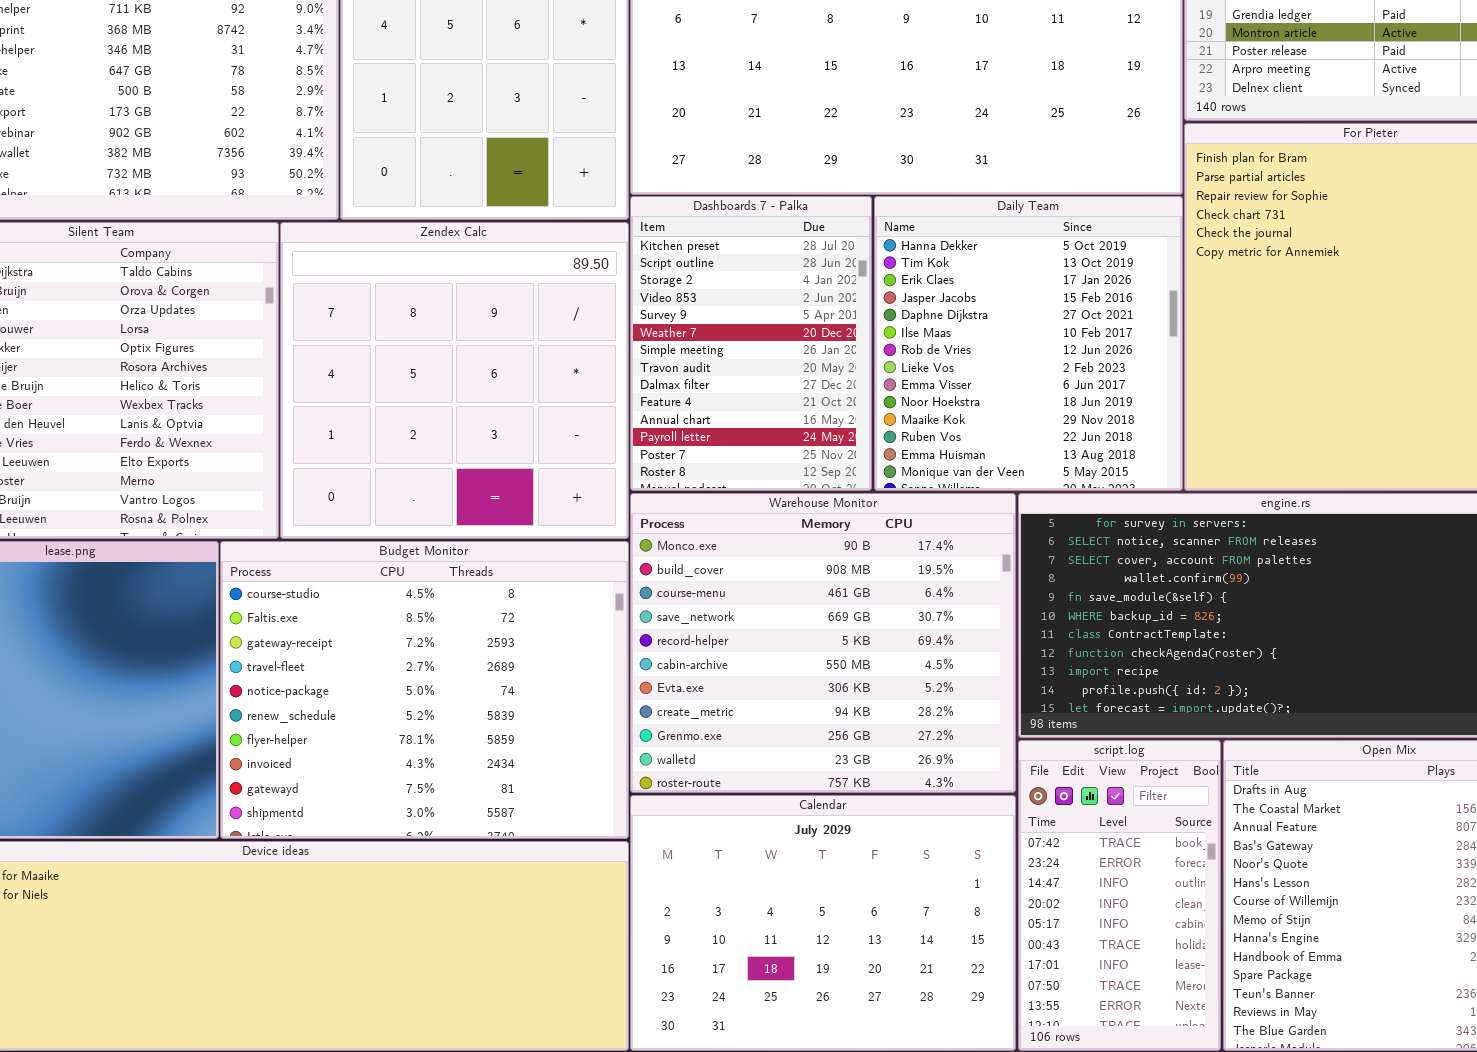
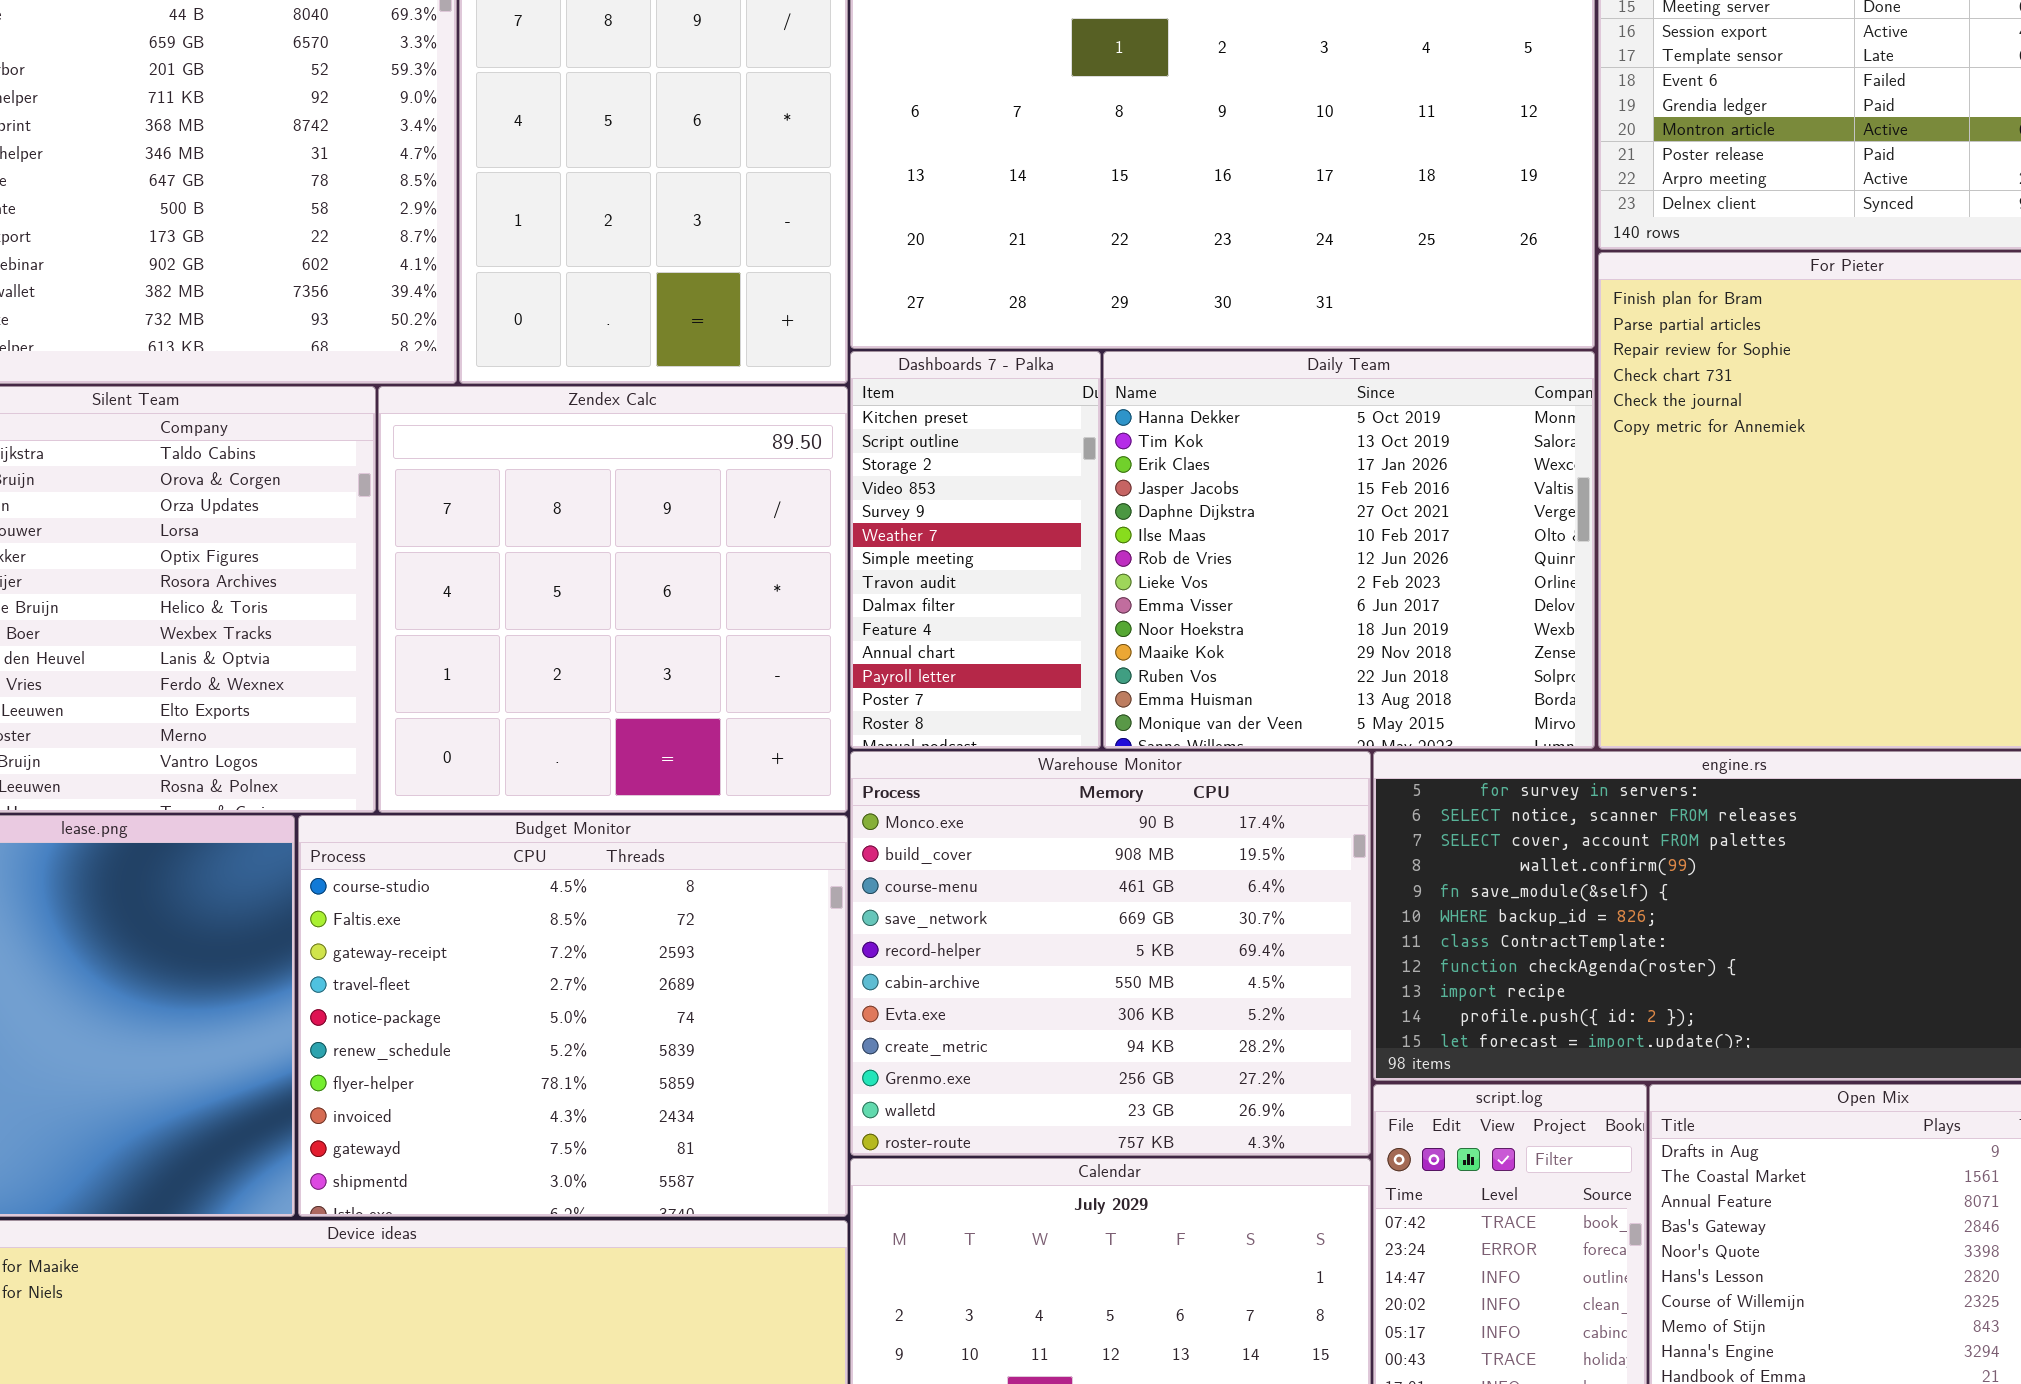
Dashboards 7 - Palka: [630,196,872,491] -> [850,351,1101,749], resized
Daily Team: [874,196,1183,491] -> [1103,351,1595,749], resized

